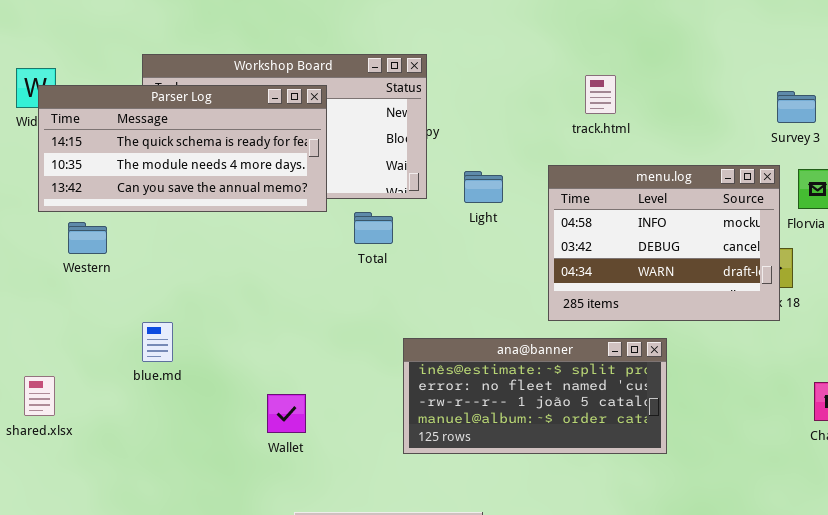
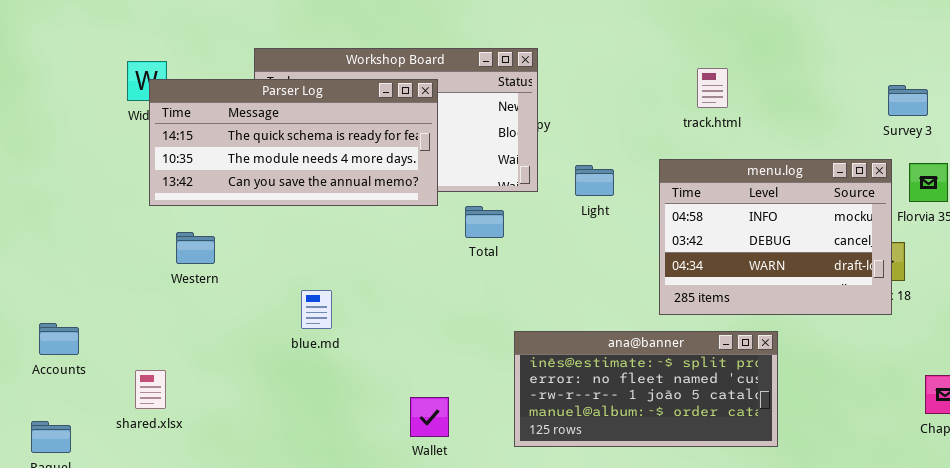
Western: [68,222,107,254] -> [176,232,215,264], moved
blue.md: [142,322,173,362] -> [301,290,332,329], moved
Wallet: [267,394,306,433] -> [410,397,449,437], moved

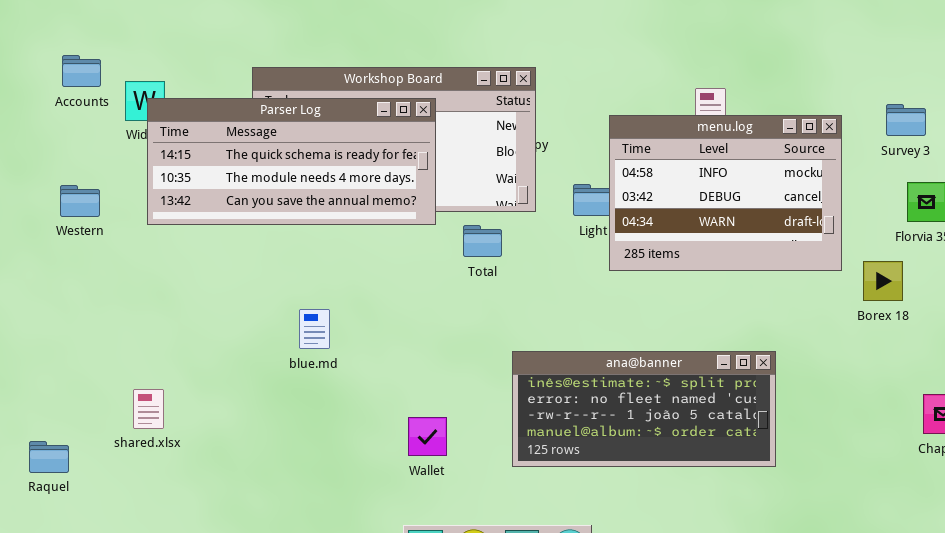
menu.log: [659,159,892,315] -> [609,115,842,271], moved
Western: [176,232,215,264] -> [60,185,100,217], moved
Accounts: [39,323,79,355] -> [62,55,101,87], moved

